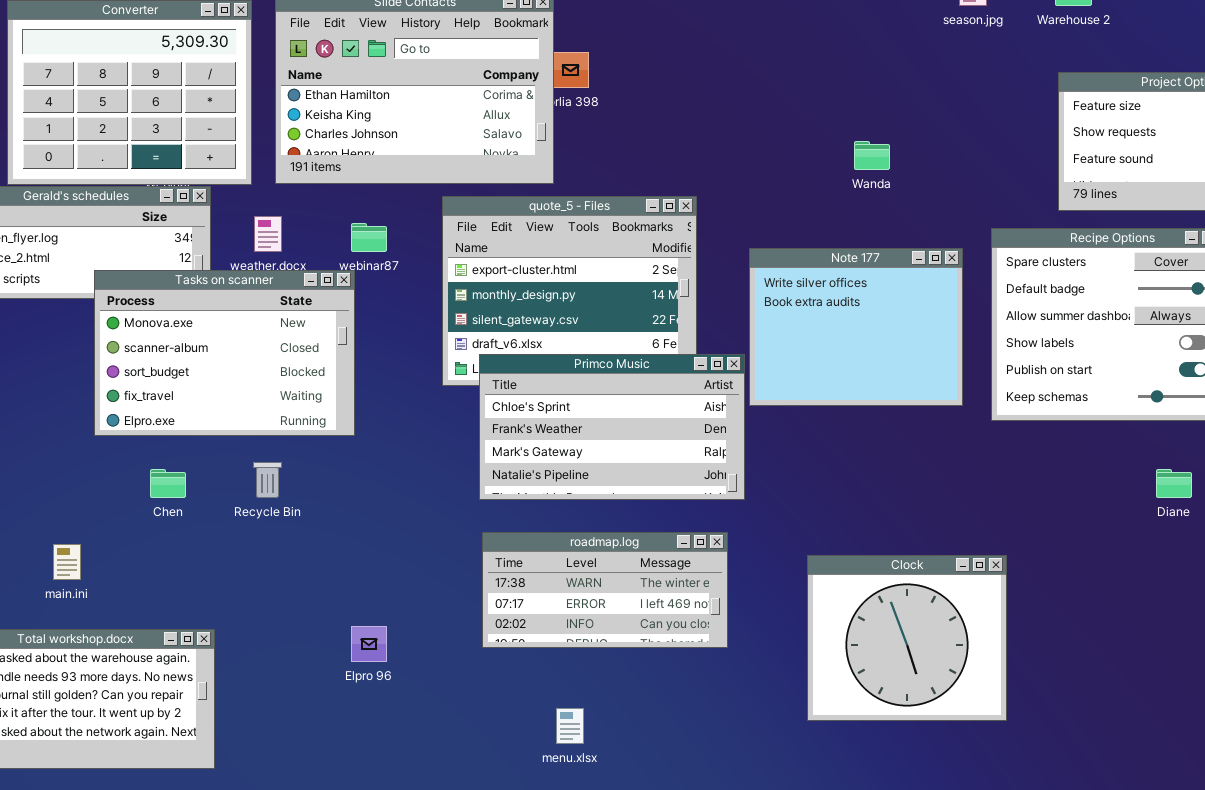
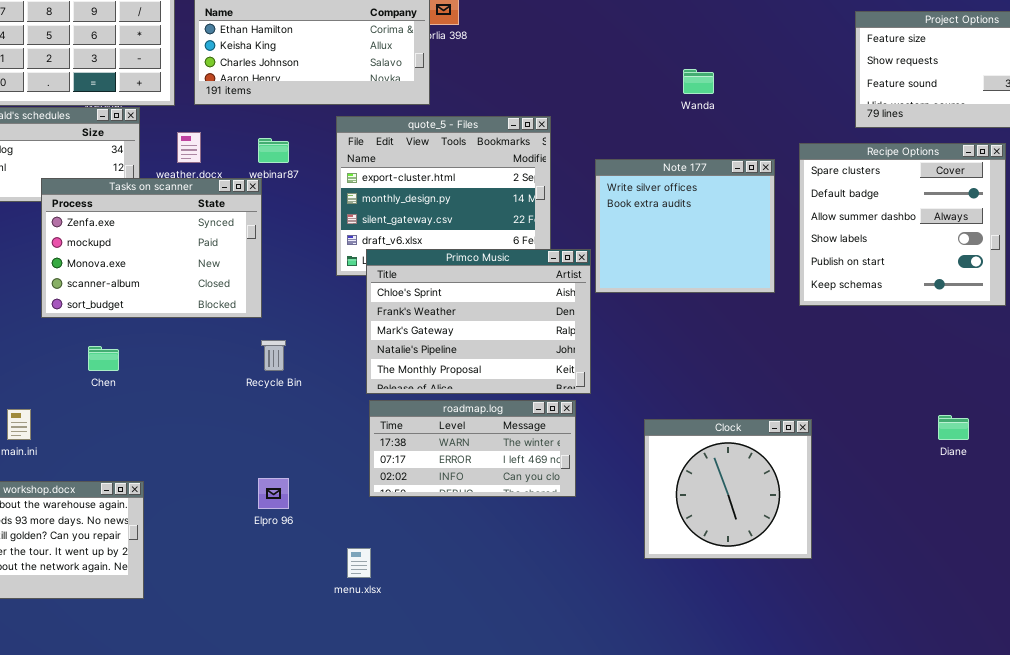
Tasks on scanner: [94,270,355,436] -> [41,178,262,318], scrolled up 2 rows
Primco Music: [479,354,745,500] -> [366,249,591,394], resized
Recycle Bin: [253,462,282,498] -> [261,340,286,371], moved
Diane: [1156,469,1192,498] -> [938,415,969,440], moved
menu.xlsx: [556,708,584,744] -> [347,548,371,578], moved

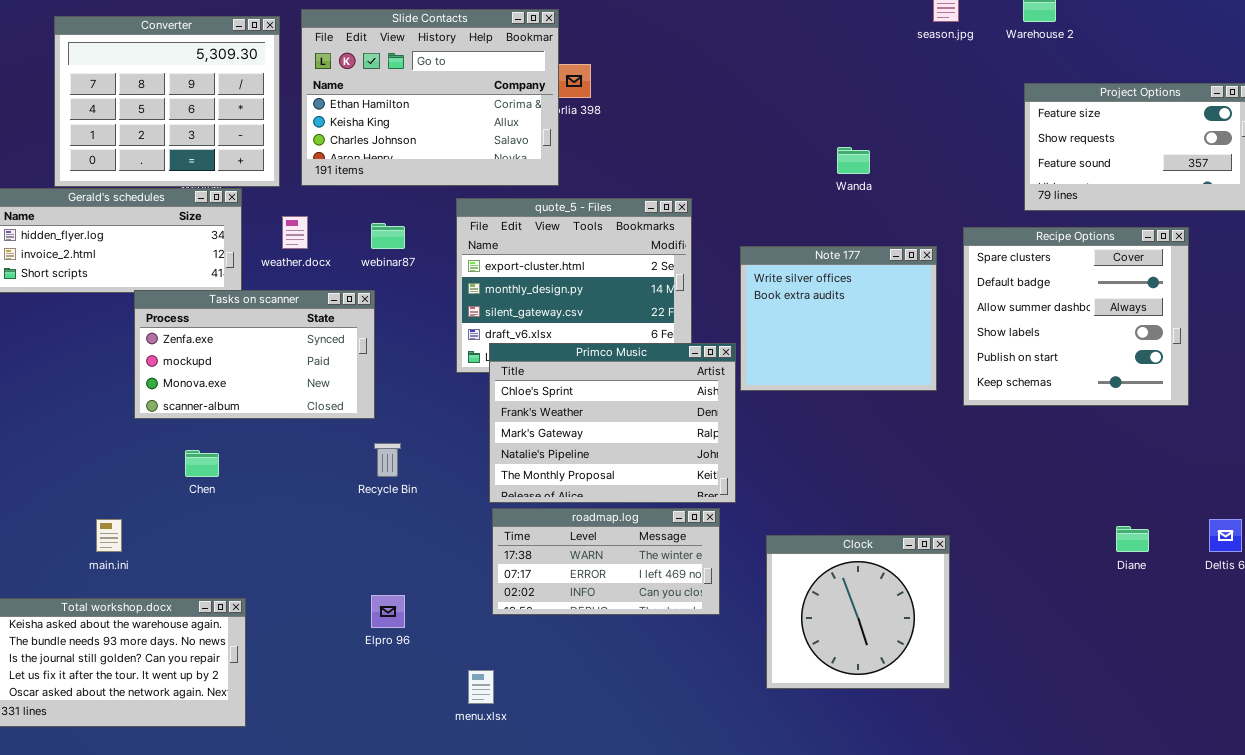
Tasks on scanner: [41,178,262,318] -> [134,290,375,419], resized
Clock: [644,419,812,559] -> [766,535,950,689], moved

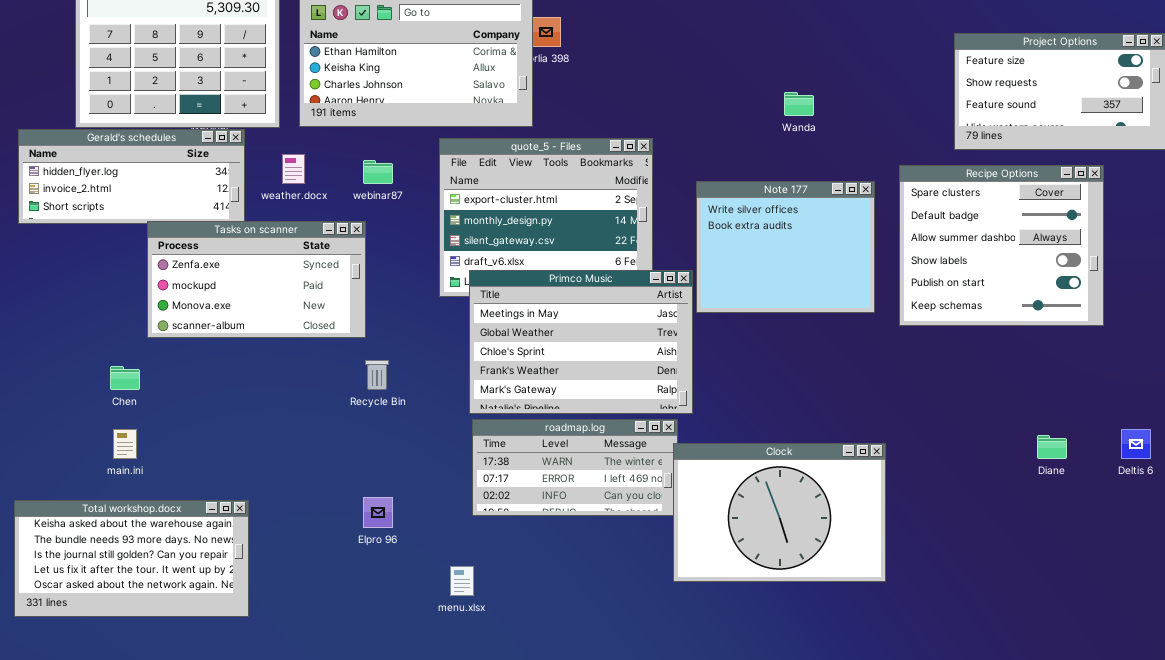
Primco Music: [489,343,736,503] -> [469,270,693,414], scrolled up 2 rows
Chen: [185,450,219,477] -> [110,366,140,390], moved
Clock: [766,535,950,689] -> [673,443,886,582], resized

